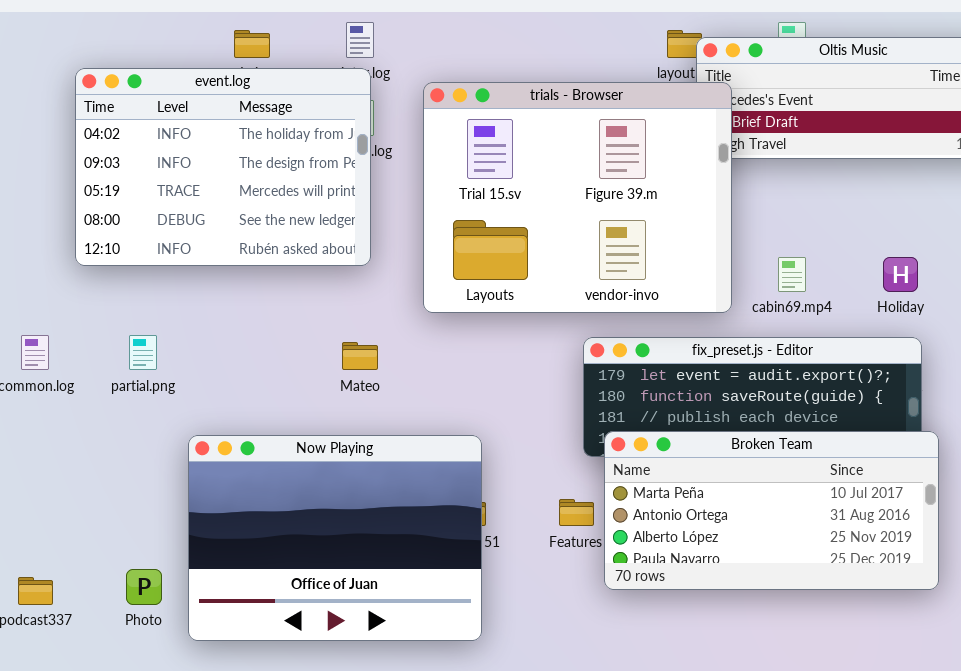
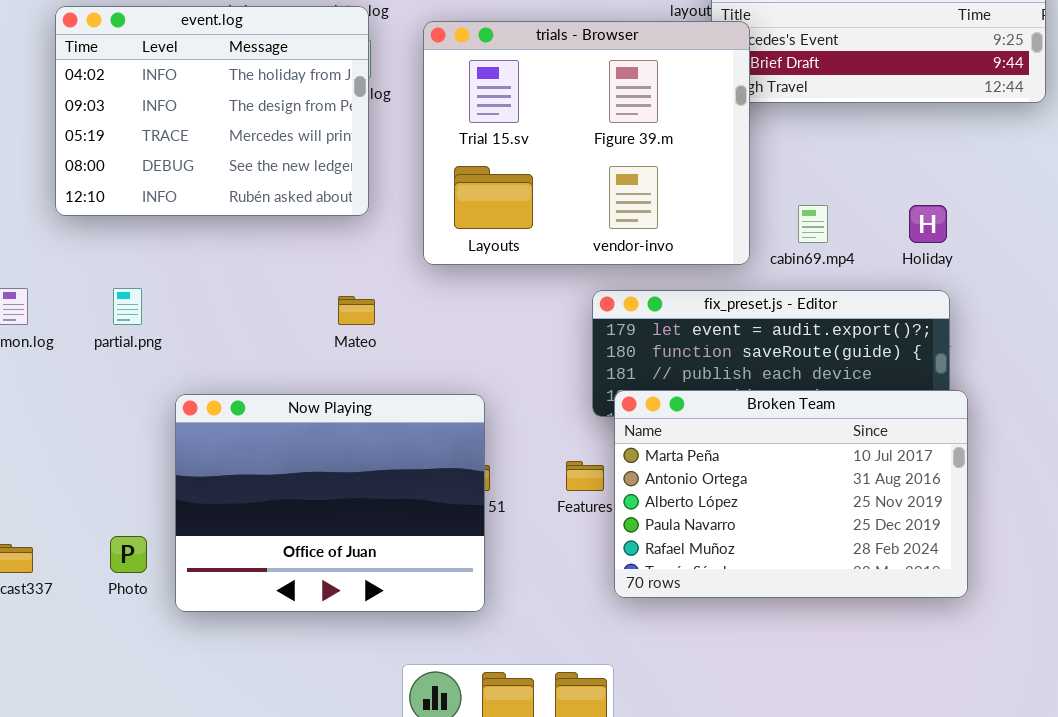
Broken Team: [604,431,939,590] -> [614,390,968,598], resized

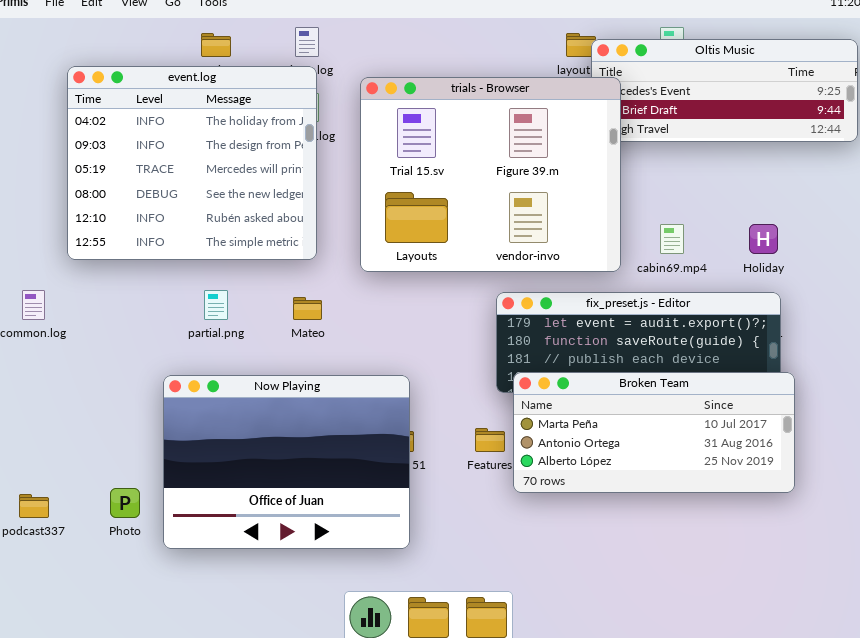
event.log: [55,6,369,216] -> [67,66,317,260], resized
partial.png: [113,288,142,325] -> [204,290,228,320], moved
Broken Team: [614,390,968,598] -> [513,372,795,493], resized

